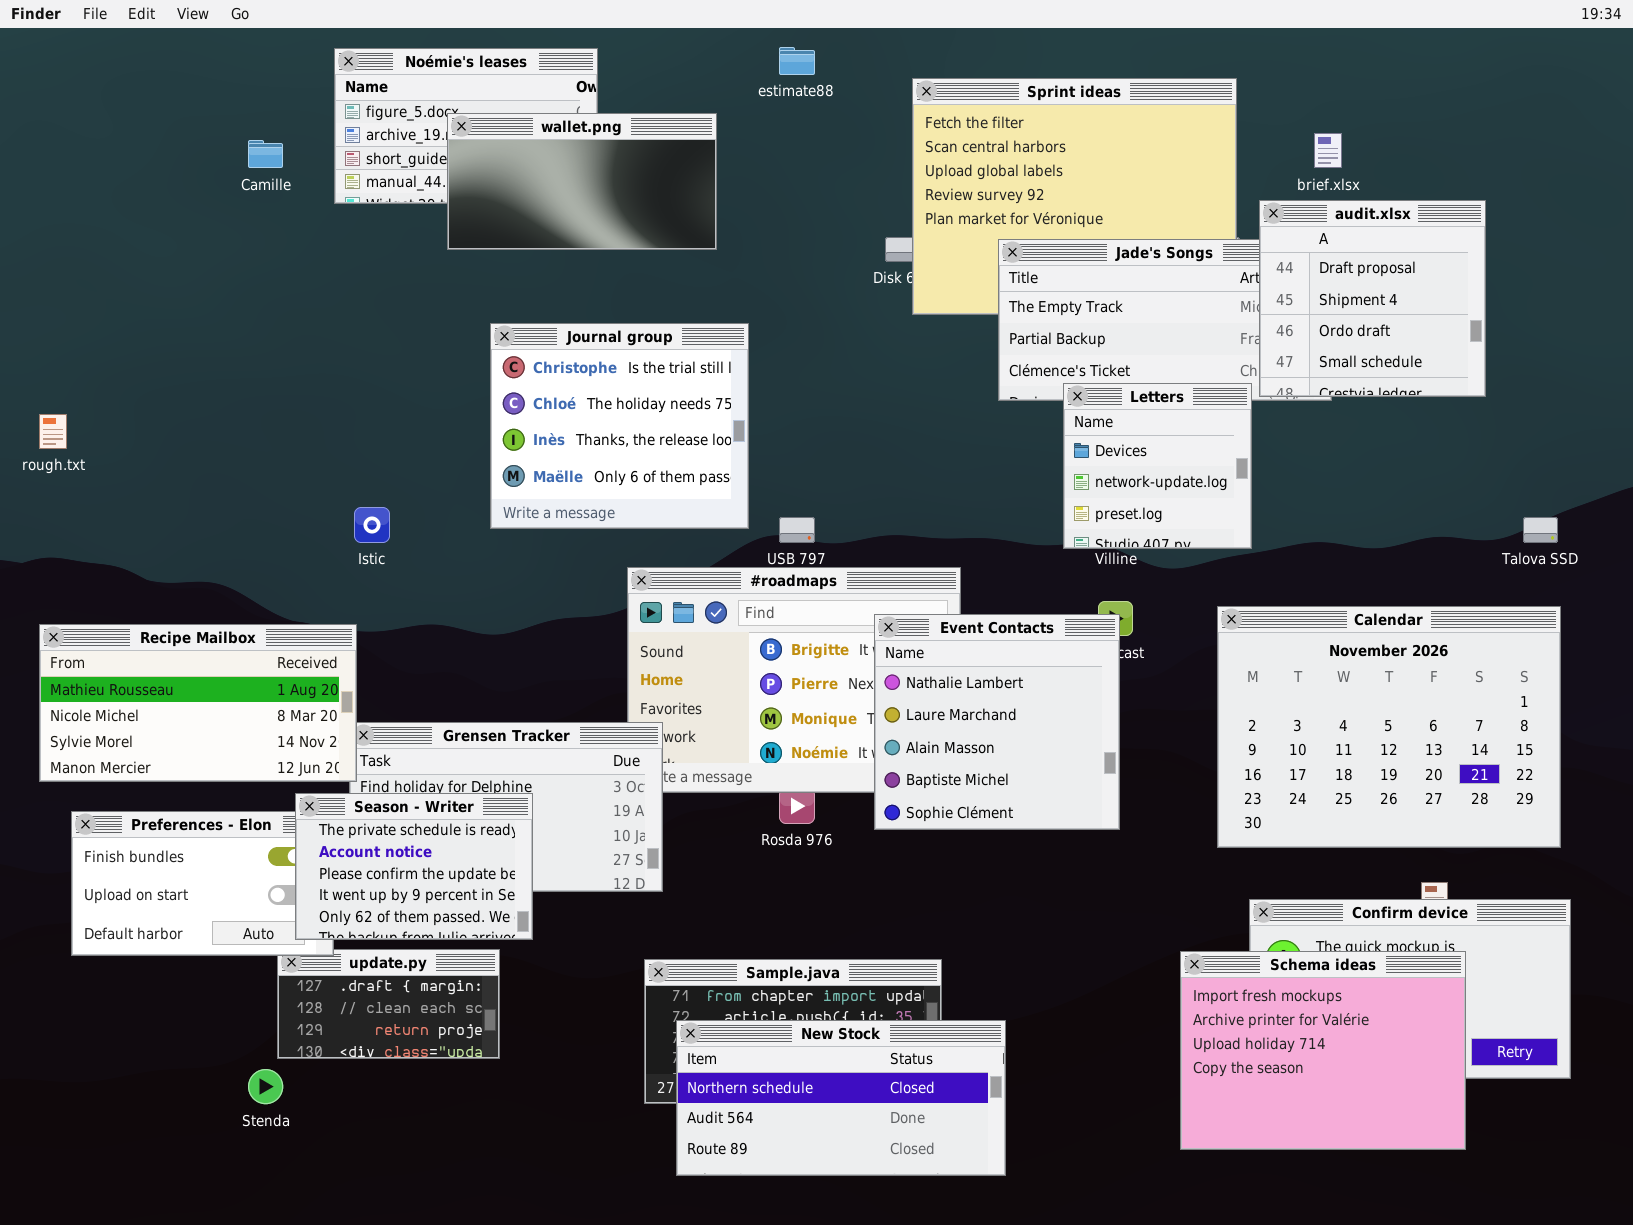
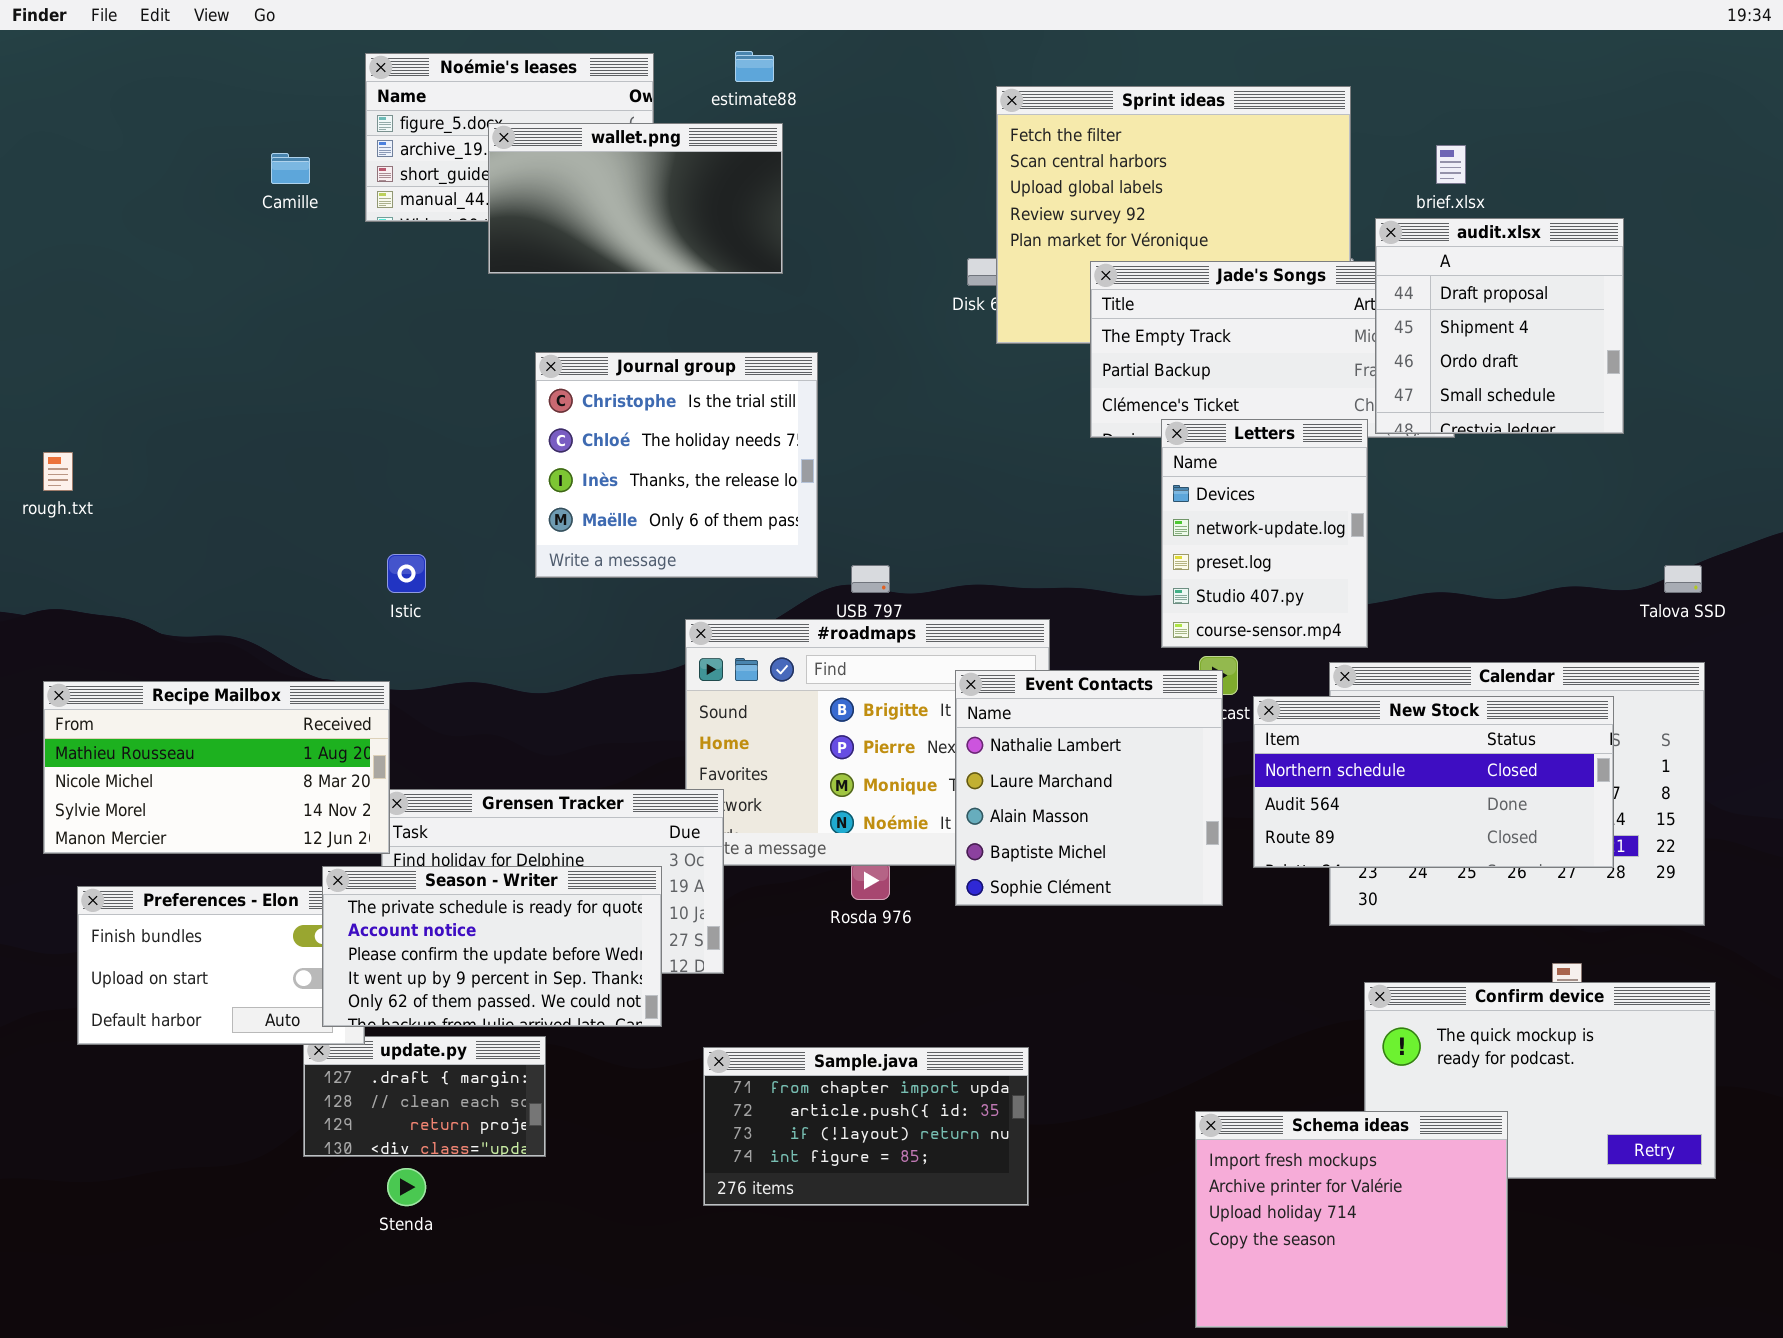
estimate88: [779,47,815,75] -> [735,51,774,82], moved
Letters: [1063,383,1252,549] -> [1161,419,1368,648], resized
Season - Writer: [295,793,533,940] -> [322,866,662,1027], resized
Schema ideas: [1180,951,1466,1150] -> [1195,1111,1508,1328], moved
New Stock: [676,1020,1006,1176] -> [1253,696,1614,868], moved
Stenda: [248,1069,283,1104] -> [387,1168,426,1206], moved

